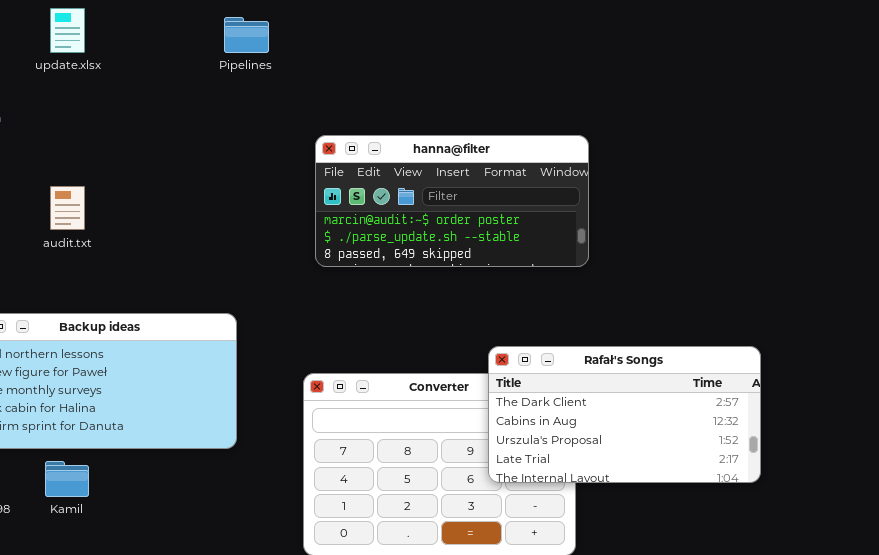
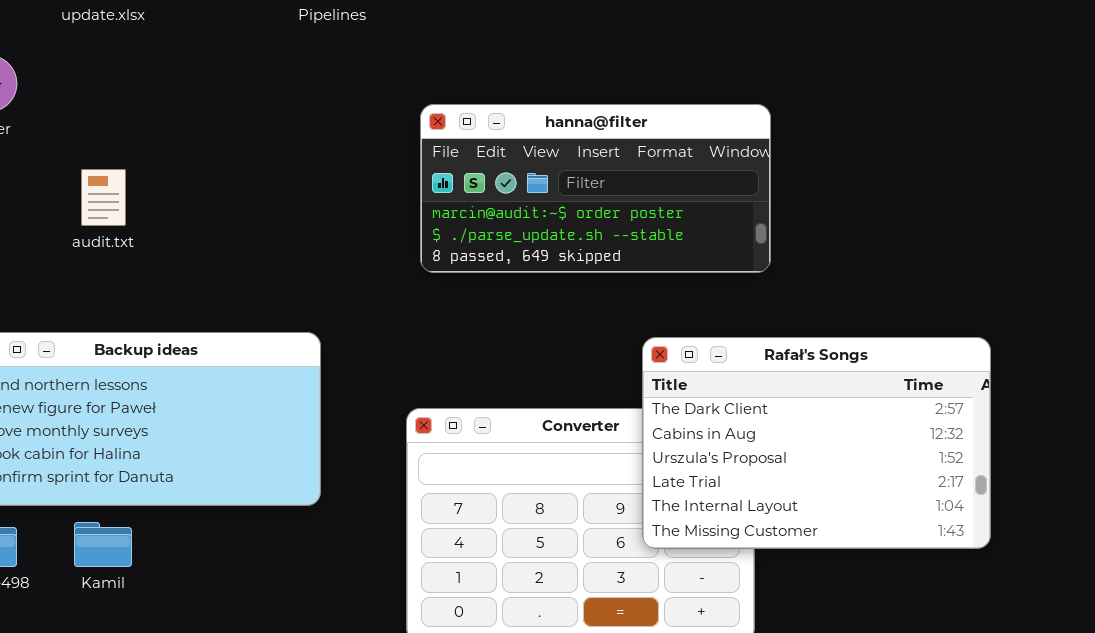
Rafał's Songs: [488,346,761,483] -> [642,337,991,549], resized

